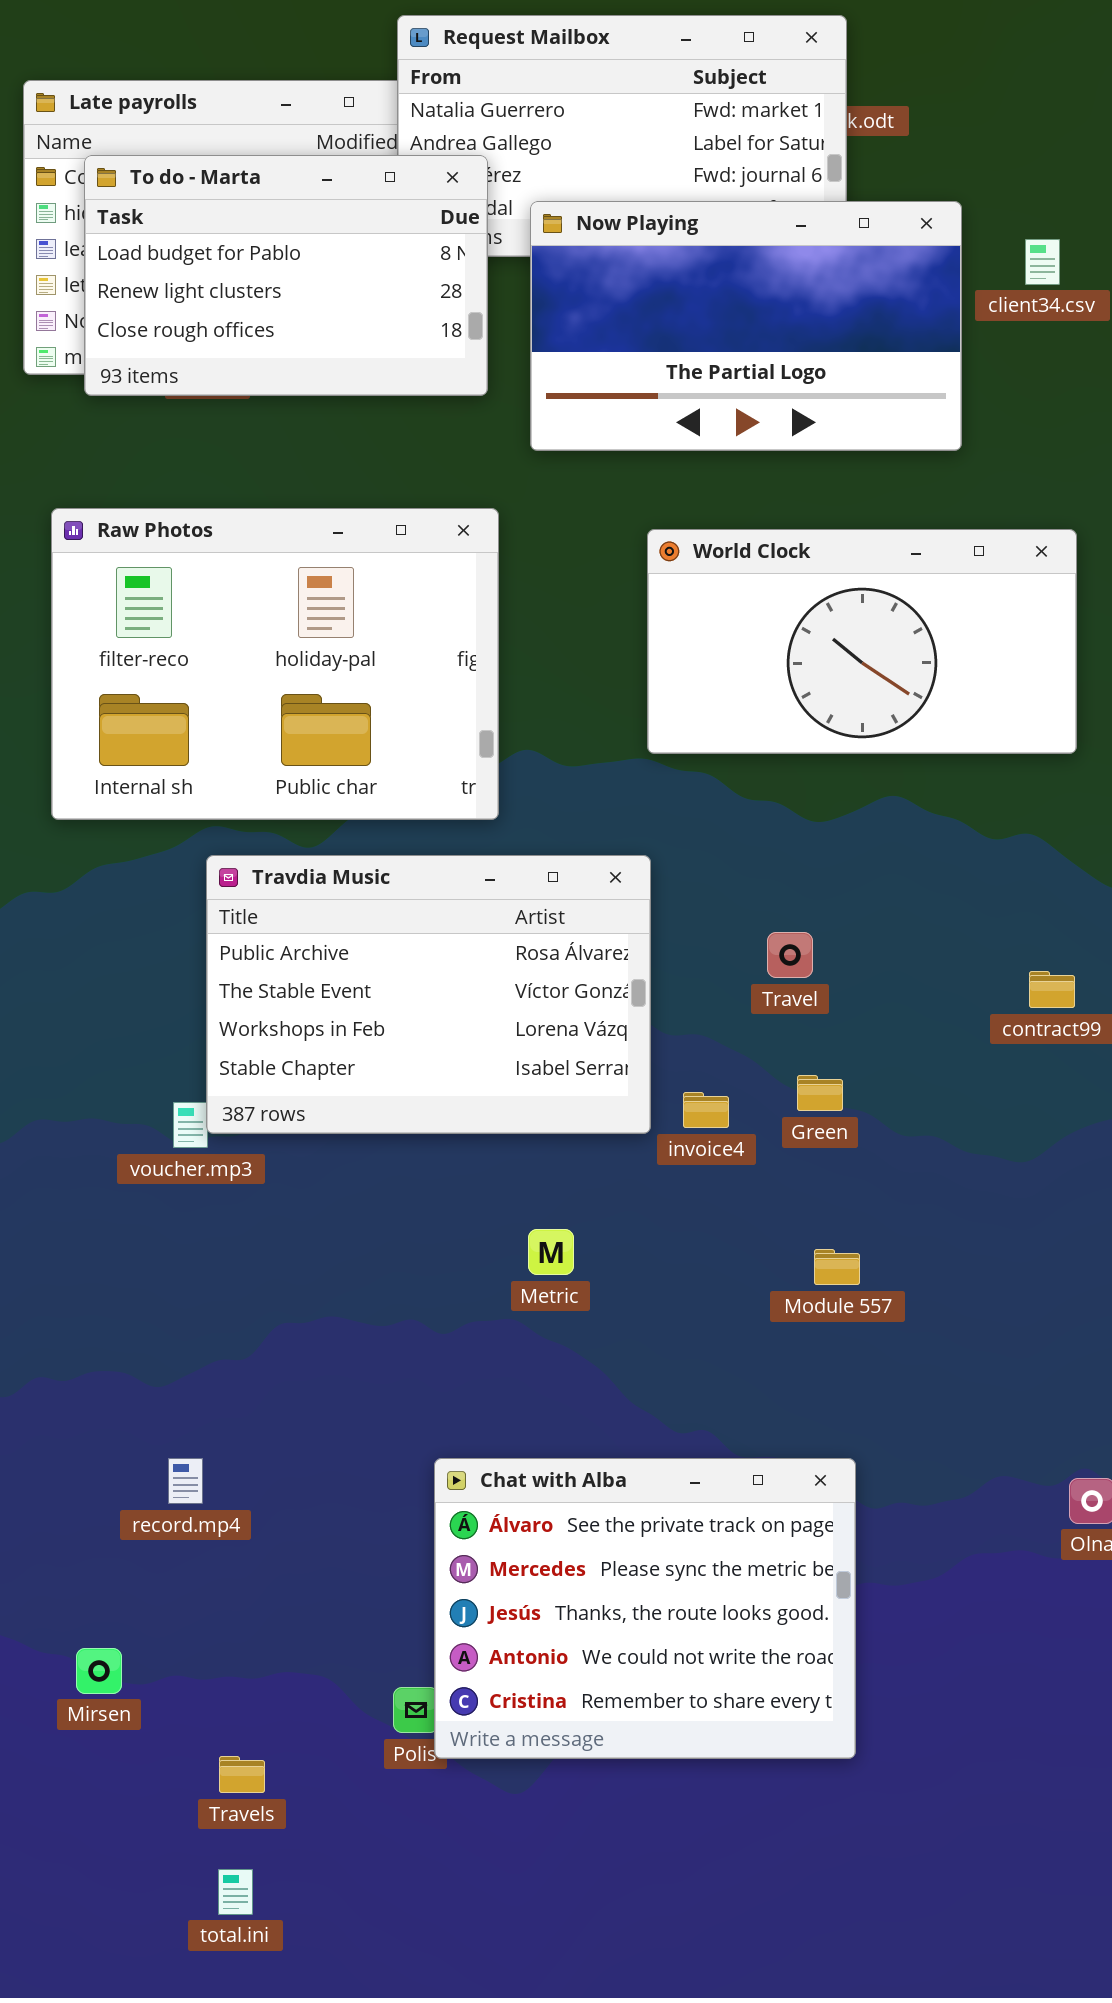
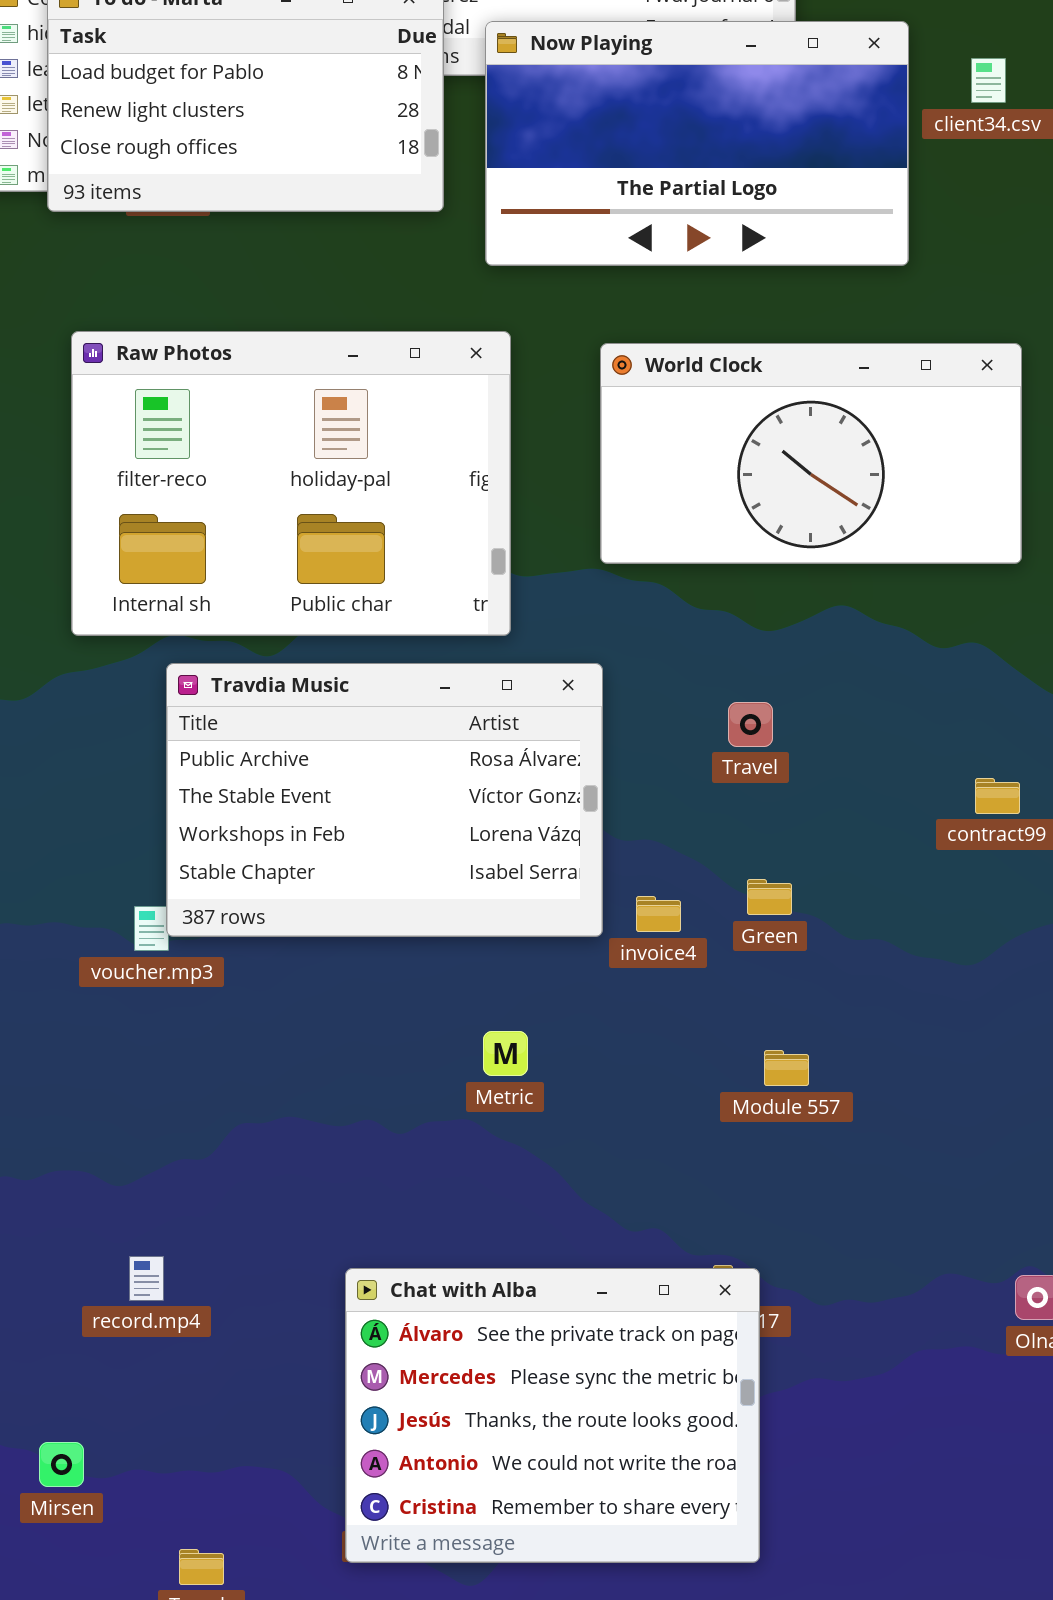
Raw Photos: [51,508,499,820] -> [71,331,511,636], moved
Travel: [767,932,813,978] -> [728,702,773,747], moved
Chat with Alba: [434,1458,856,1759] -> [345,1268,760,1563], moved

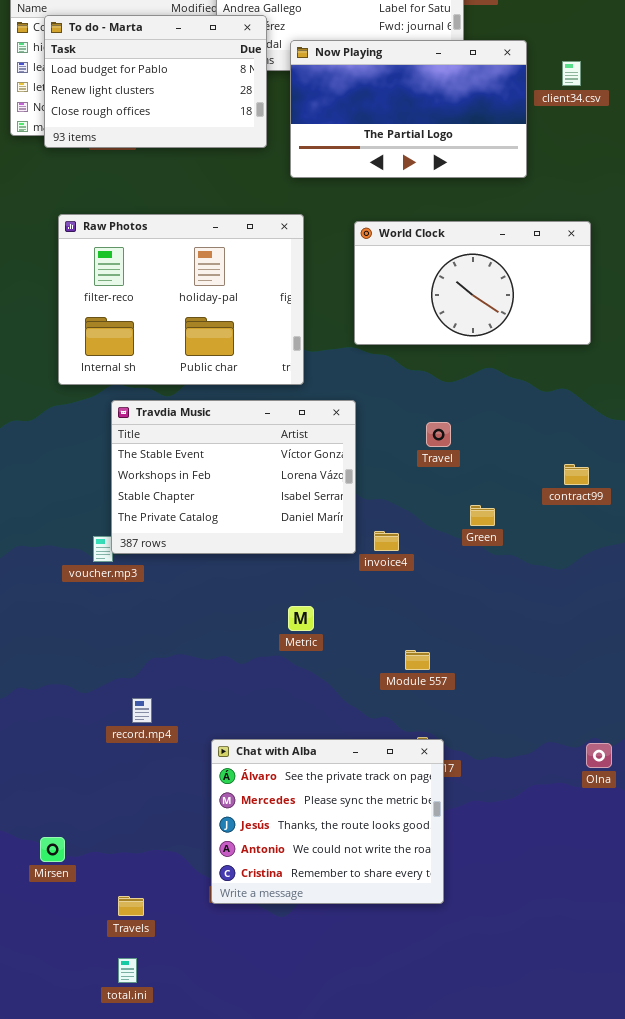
Travdia Music: [166,663,603,937] -> [111,400,356,554], scrolled down 1 row
Green: [747,879,792,915] -> [470,505,495,526], moved
Module 557: [764,1050,809,1086] -> [405,650,430,670], moved
record.mp4: [129,1256,164,1301] -> [132,698,152,723], moved

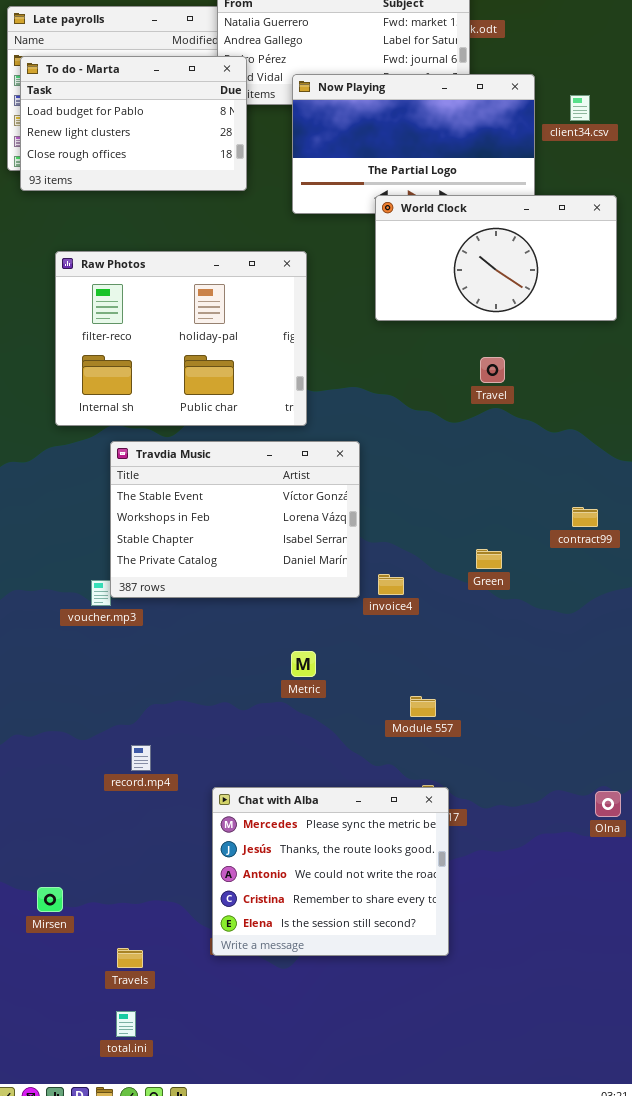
To do - Marta: [44,15,267,148] -> [20,56,247,191], moved
World Clock: [354,221,591,345] -> [375,195,617,321], moved
Travel: [426,422,451,447] -> [480,357,505,383], moved
Chat with Alba: [211,739,444,904] -> [212,787,449,956], scrolled down 1 row

